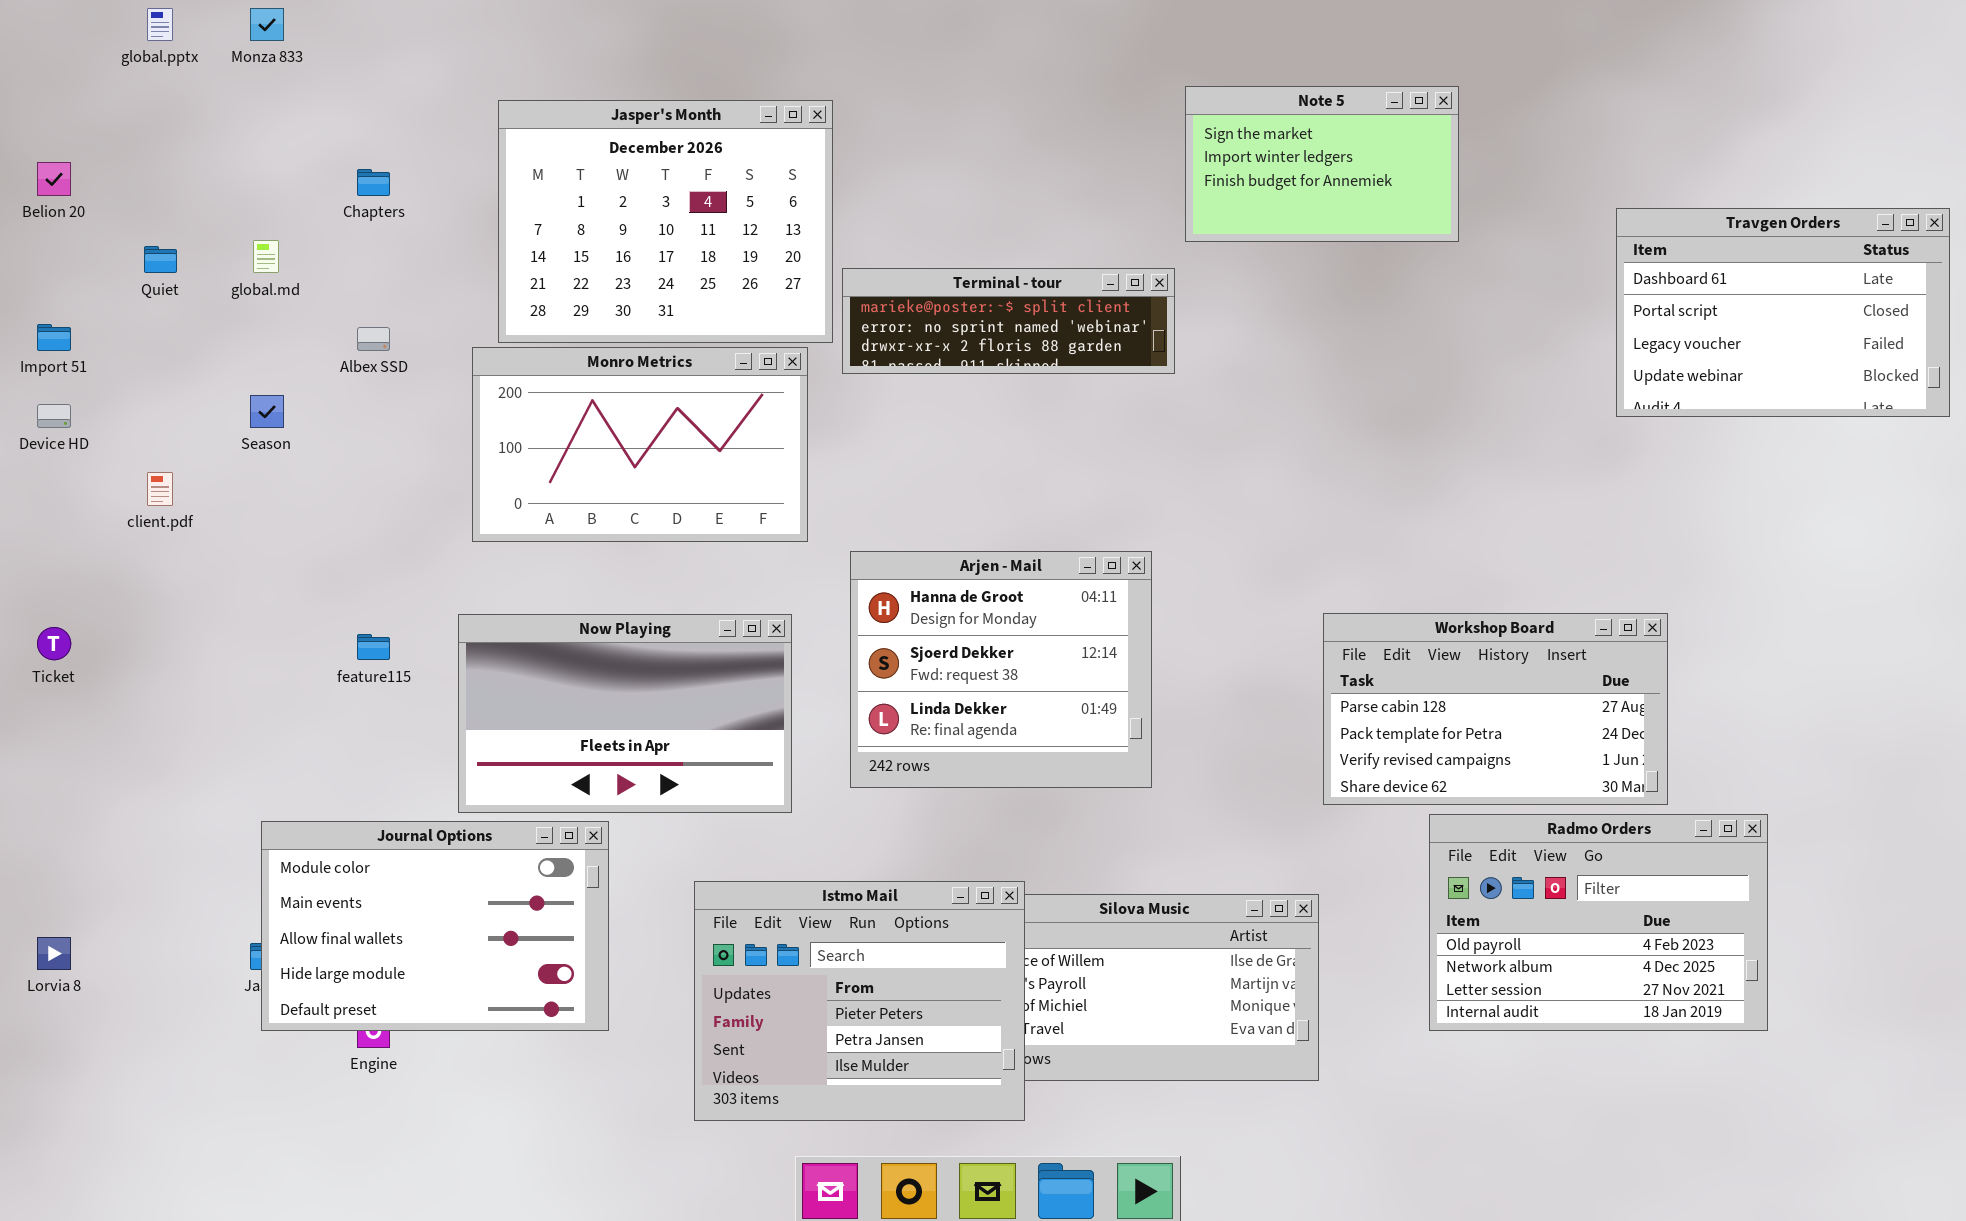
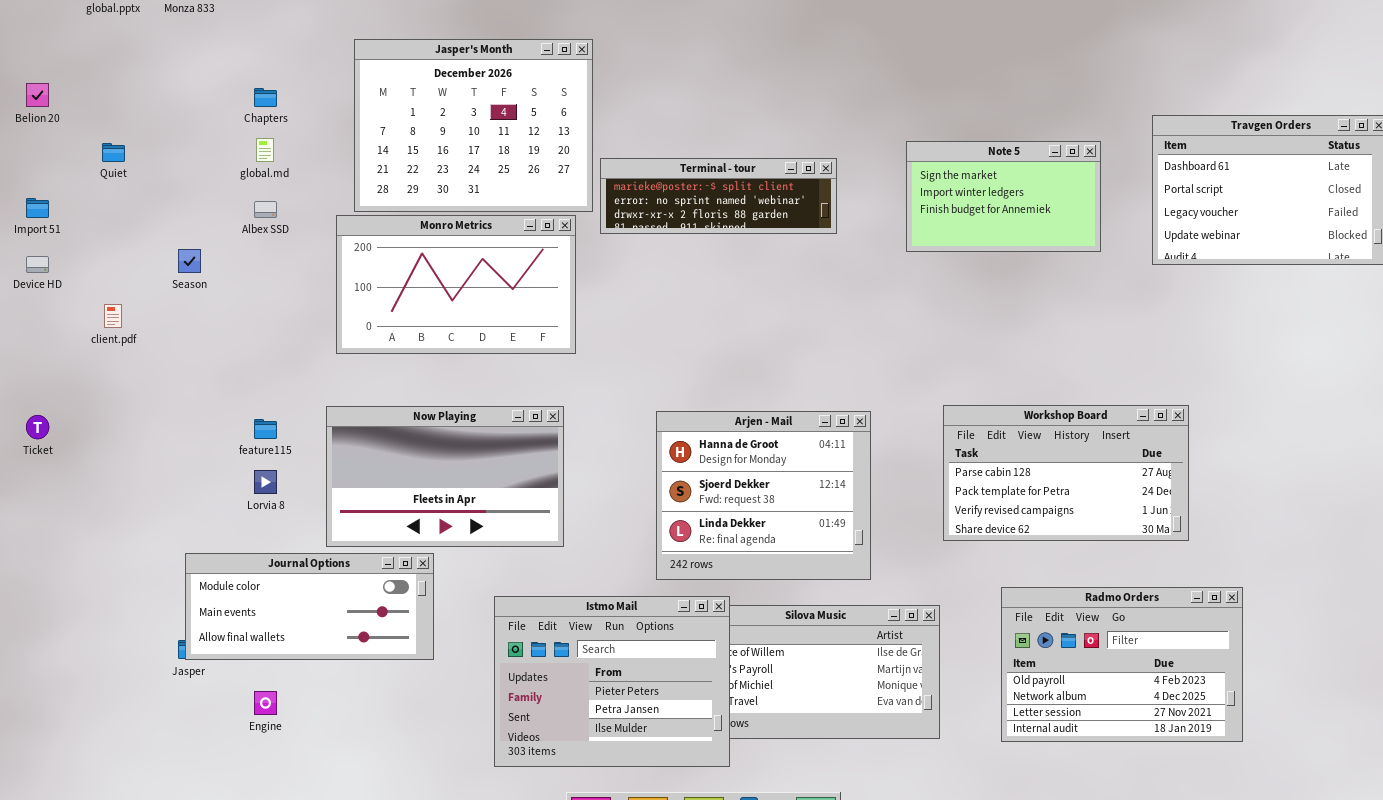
Note 5: [1185,86,1459,242] -> [906,141,1101,252], moved
global.md: [253,240,279,273] -> [256,138,274,162], moved
Arjen - Mail: [850,551,1152,788] -> [656,411,871,580], moved
Radmo Orders: [1429,814,1768,1031] -> [1001,587,1243,742], moved
Journal Options: [261,821,609,1031] -> [185,553,434,660], resized
Lorvia 8: [37,937,71,970] -> [254,470,277,494], moved

